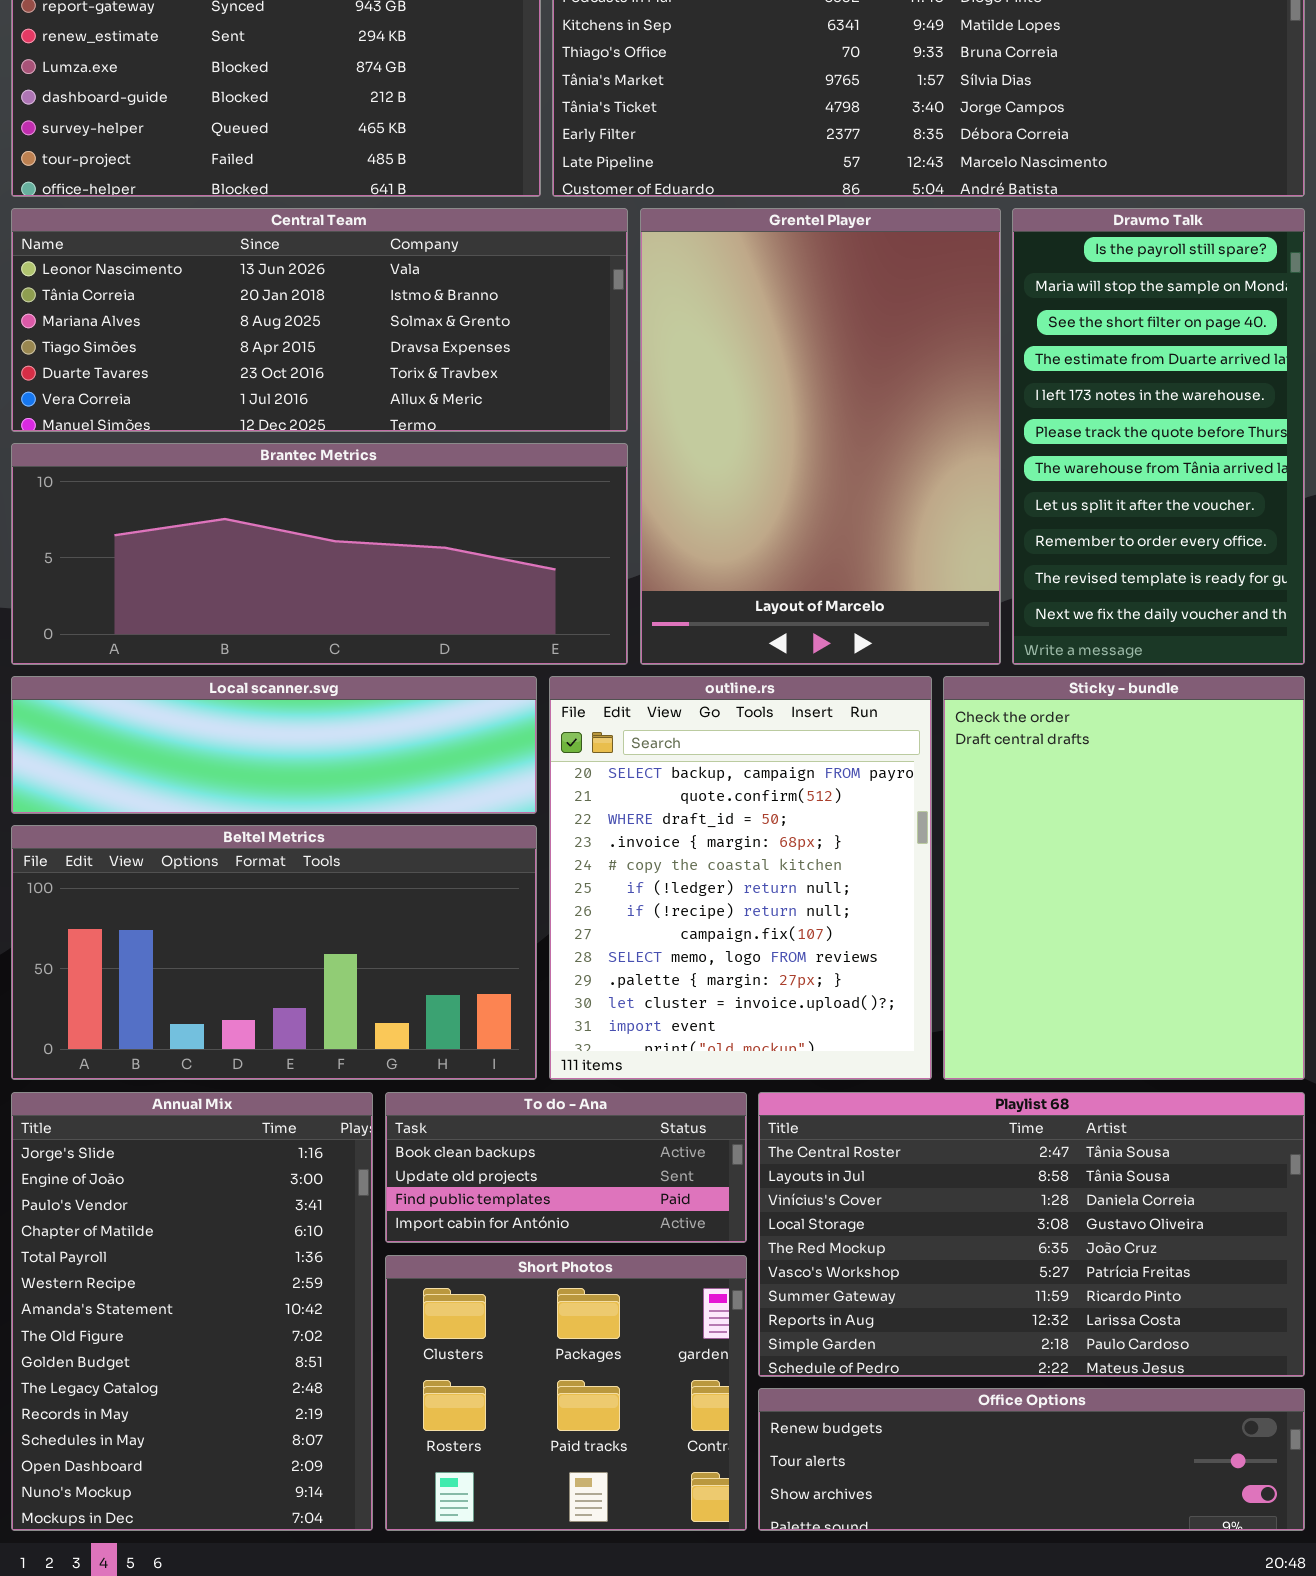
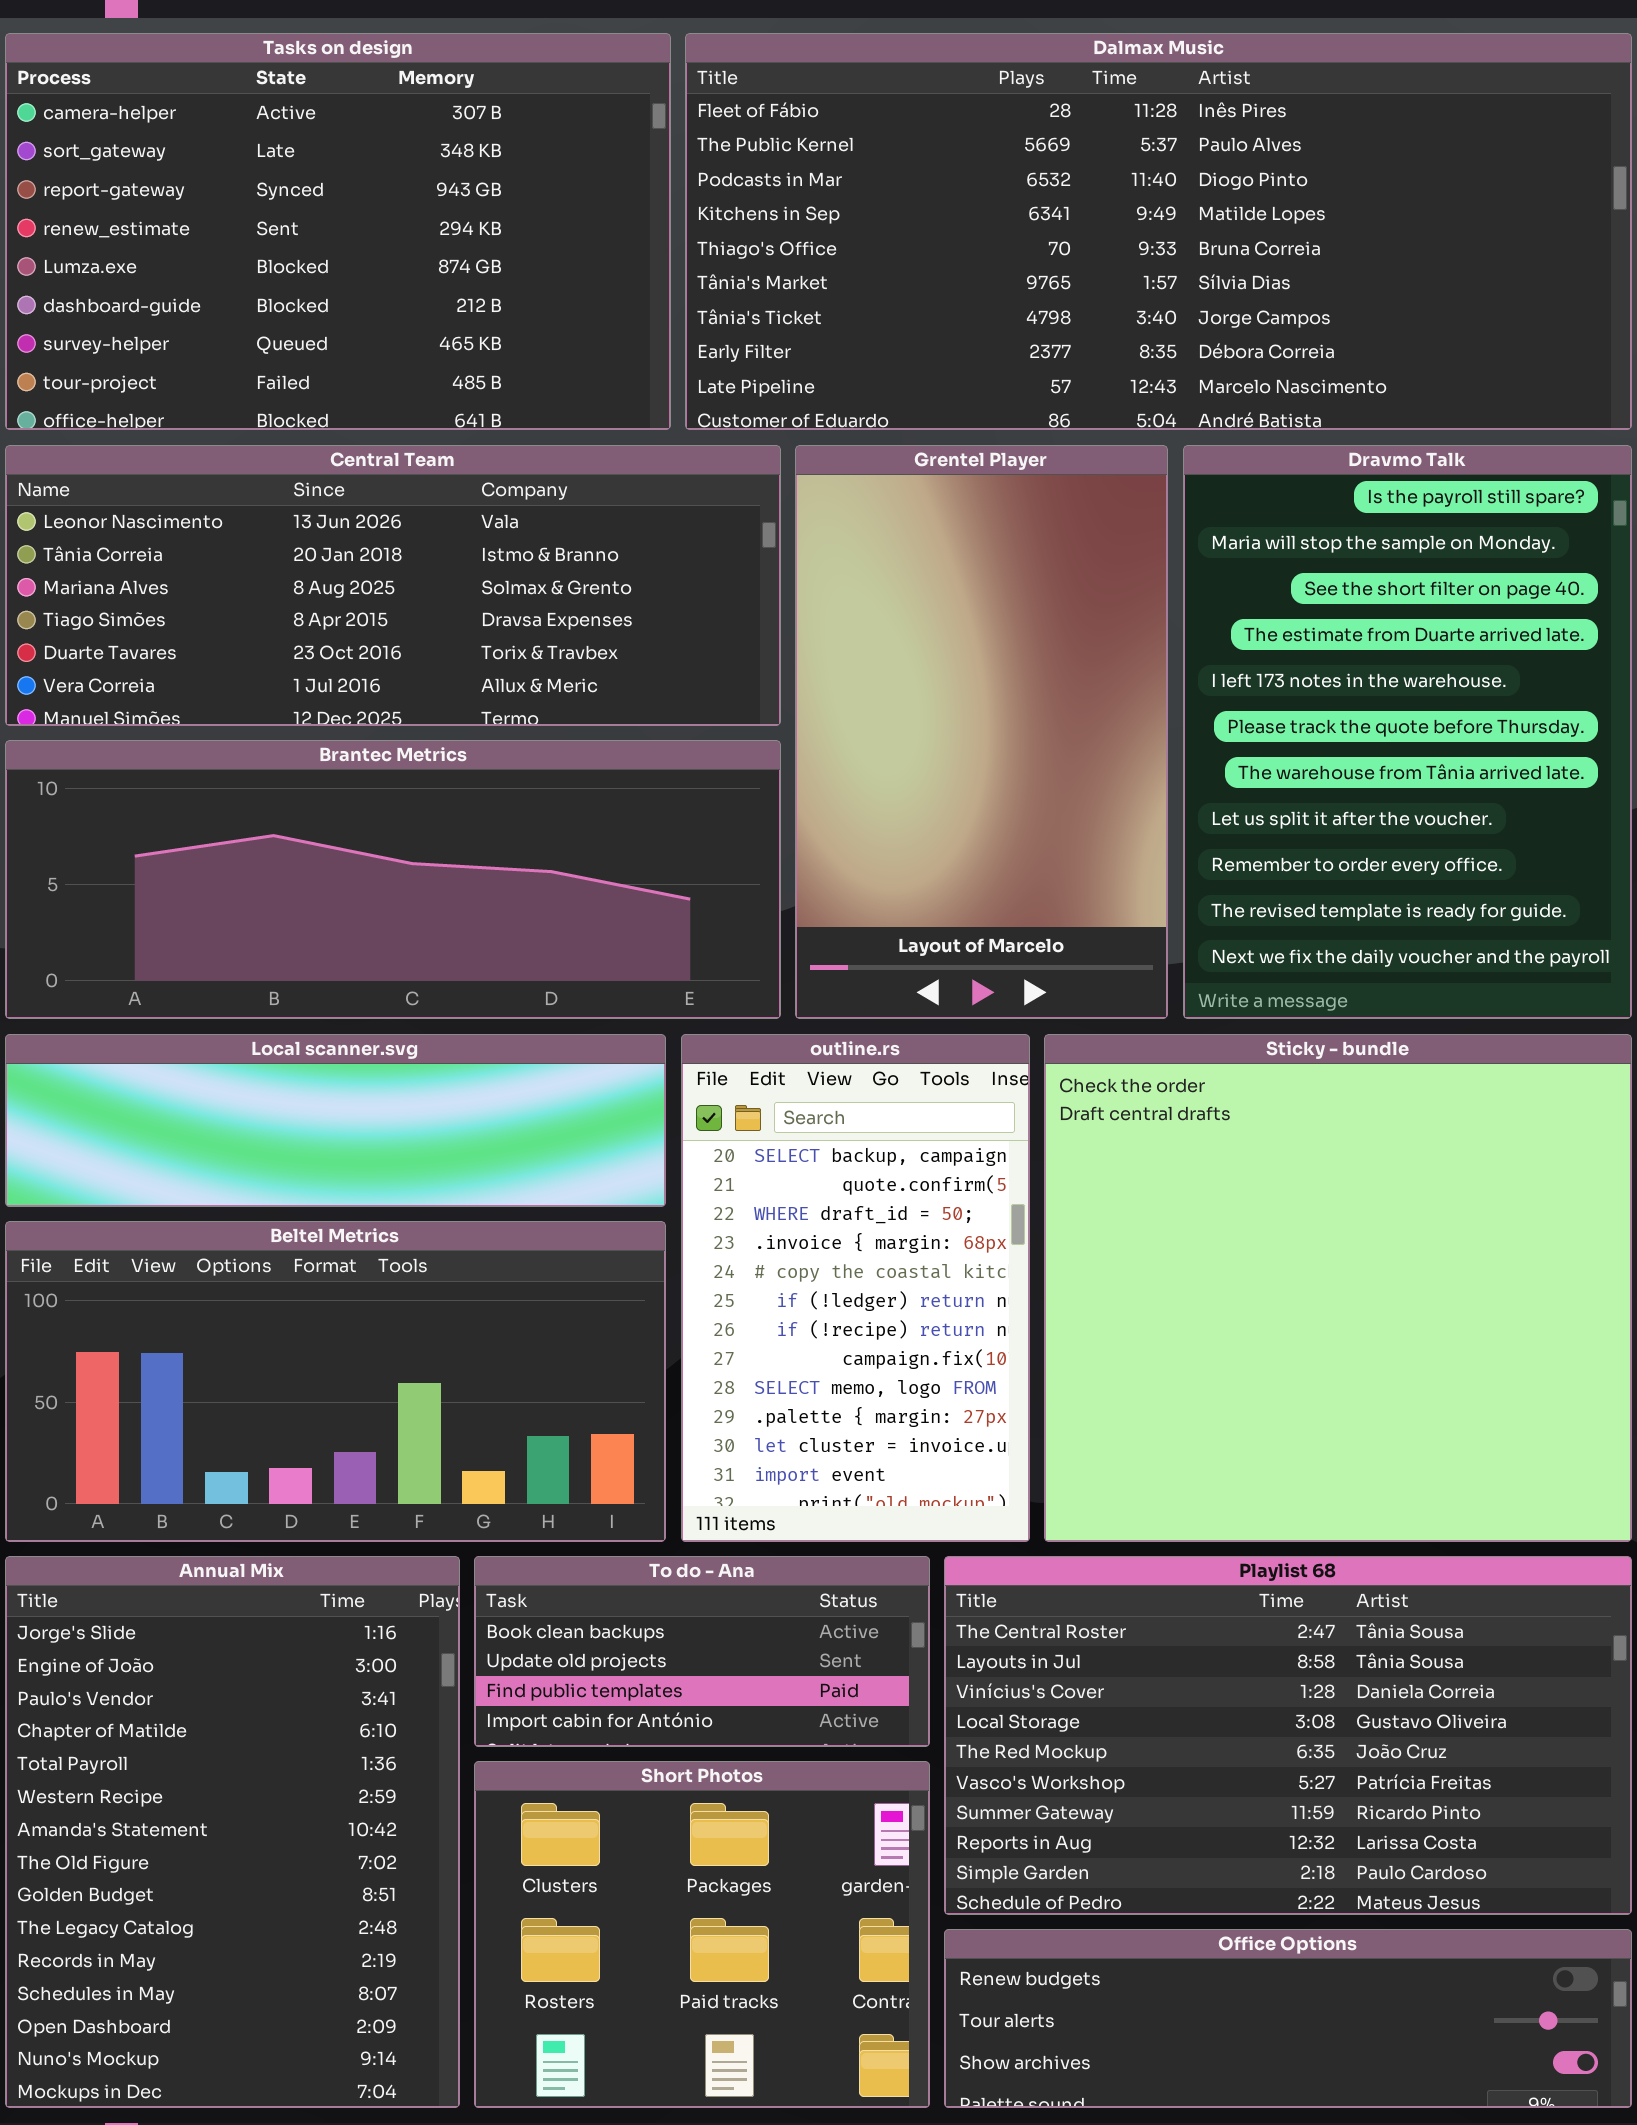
Grentel Player: [640,208,1001,665] -> [795,445,1168,1019], resized
Dravmo Talk: [1012,208,1305,665] -> [1183,445,1632,1019], resized
outline.rs: [549,676,932,1080] -> [681,1034,1030,1542], resized
Sticky - bundle: [943,676,1305,1080] -> [1044,1034,1632,1542], resized

